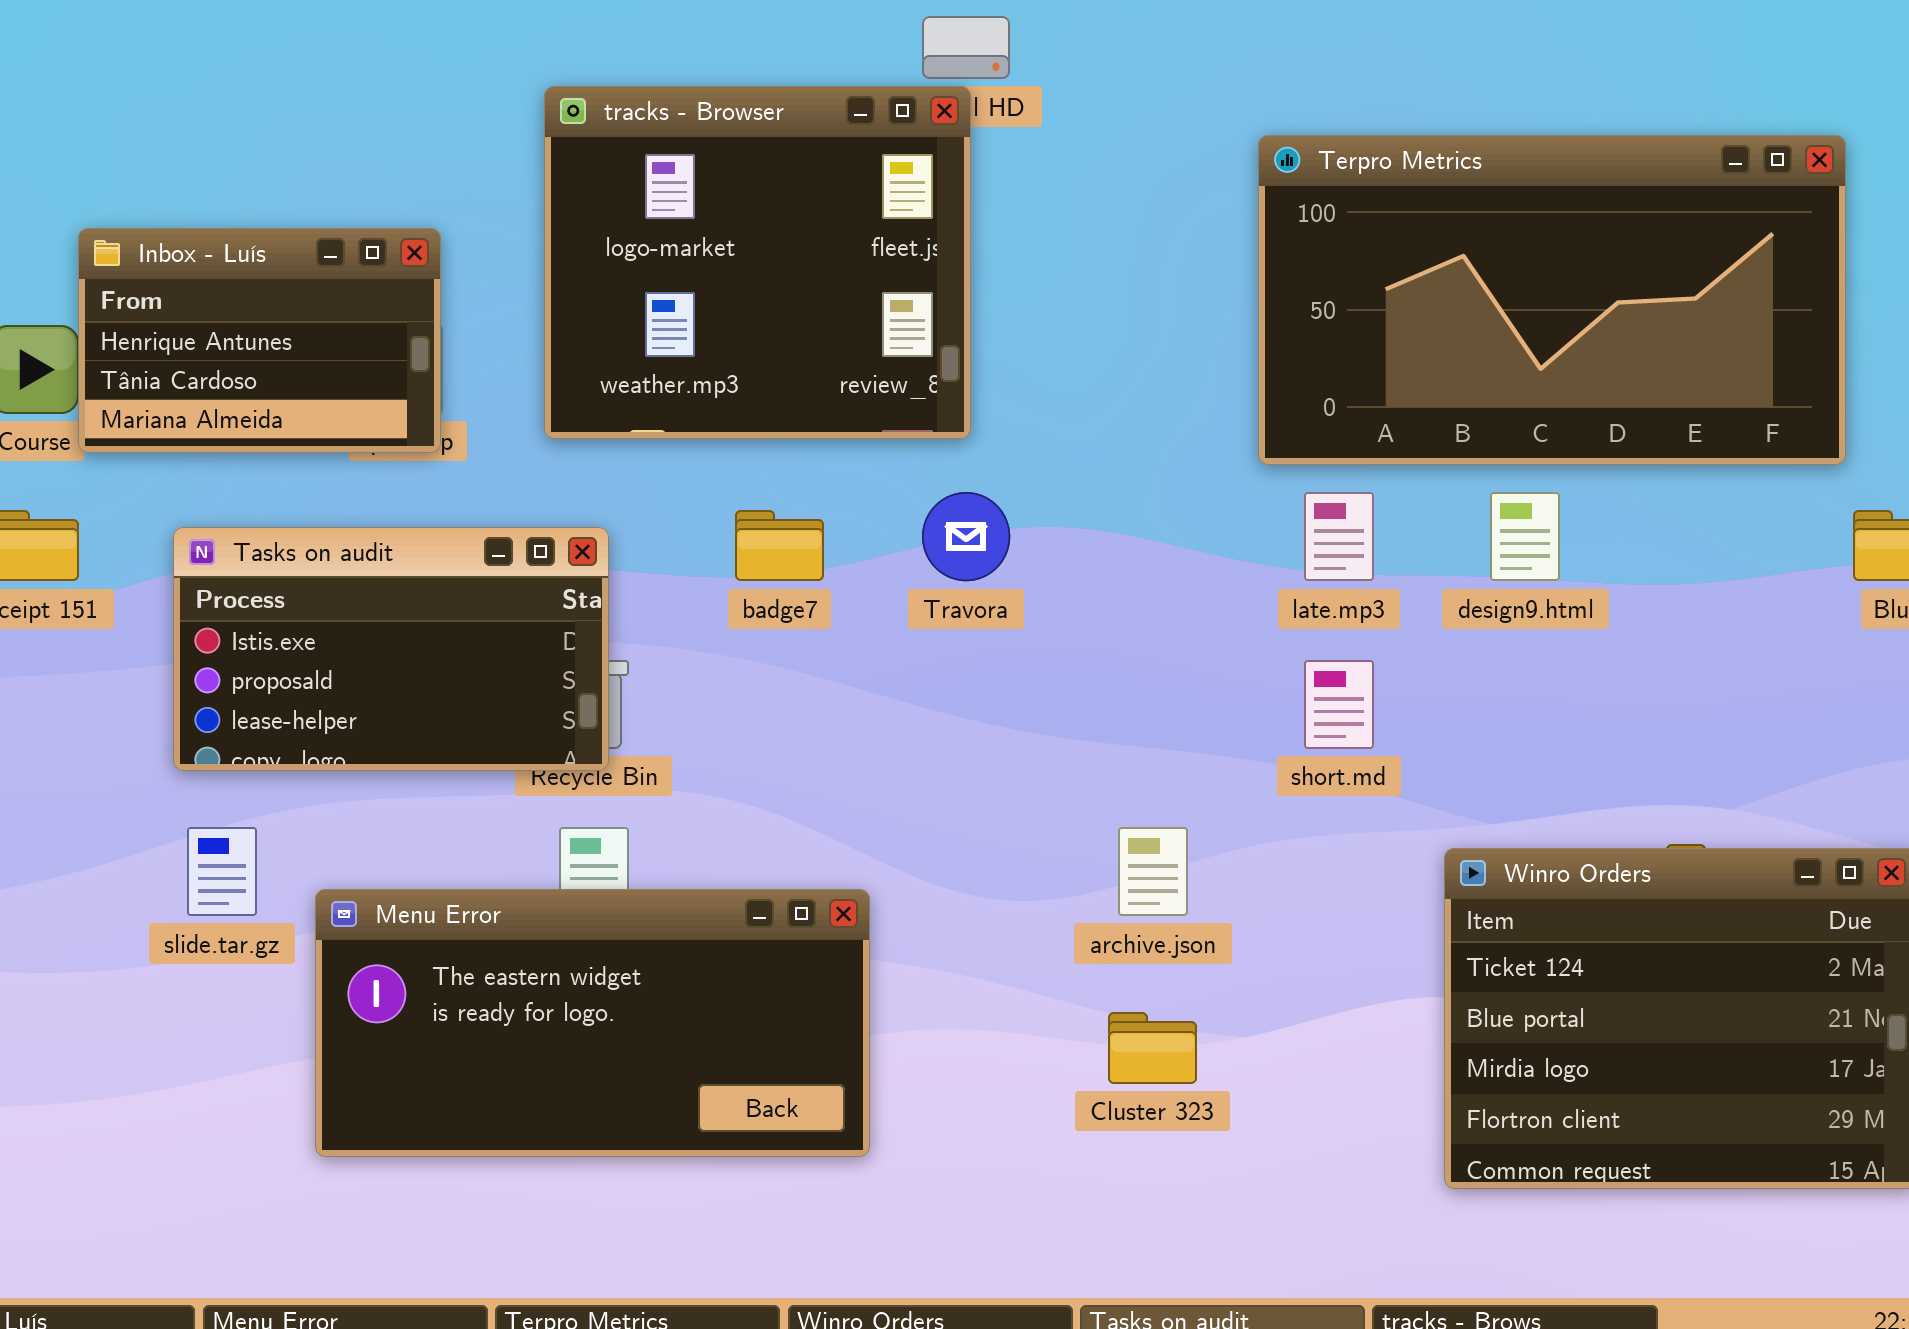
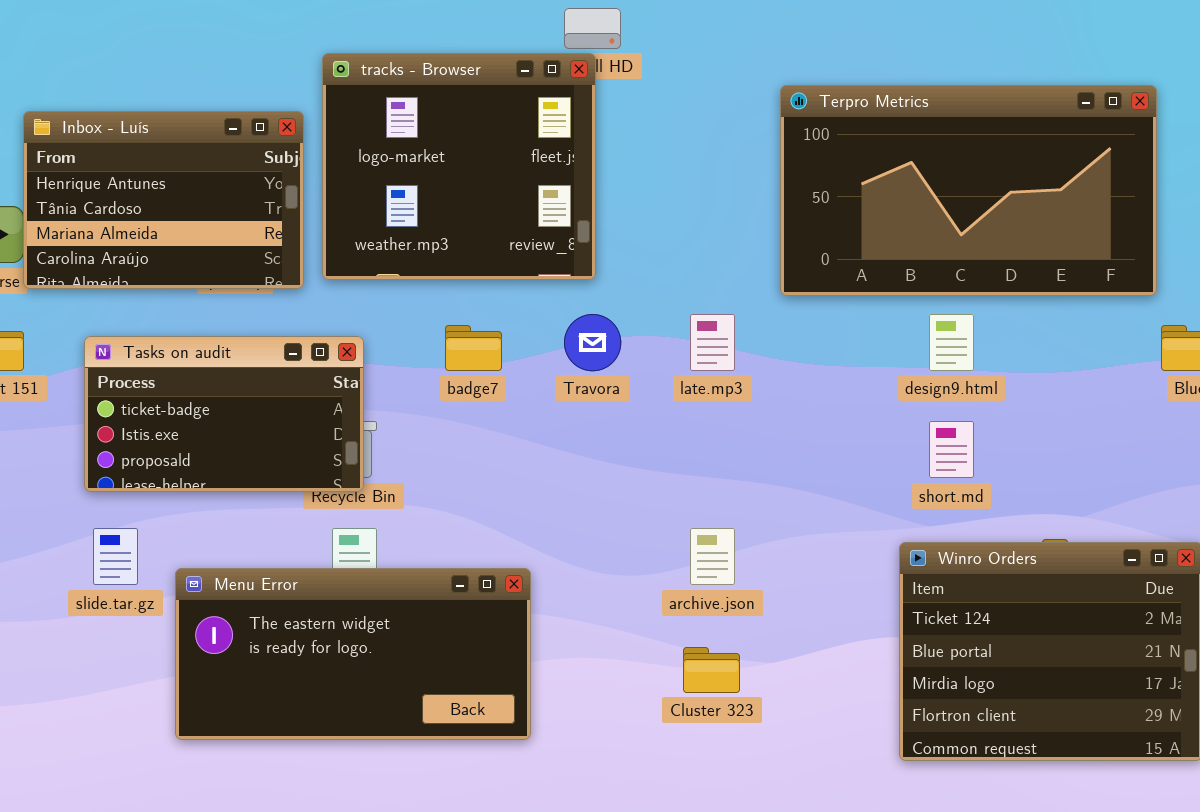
Inbox - Luís: [78,228,441,453] -> [23,111,304,289], resized
late.mp3: [1304,492,1374,581] -> [690,314,735,371], moved
Tasks on audit: [173,527,609,771] -> [84,336,364,492], scrolled up 1 row
short.md: [1304,660,1374,749] -> [929,421,974,478], moved

